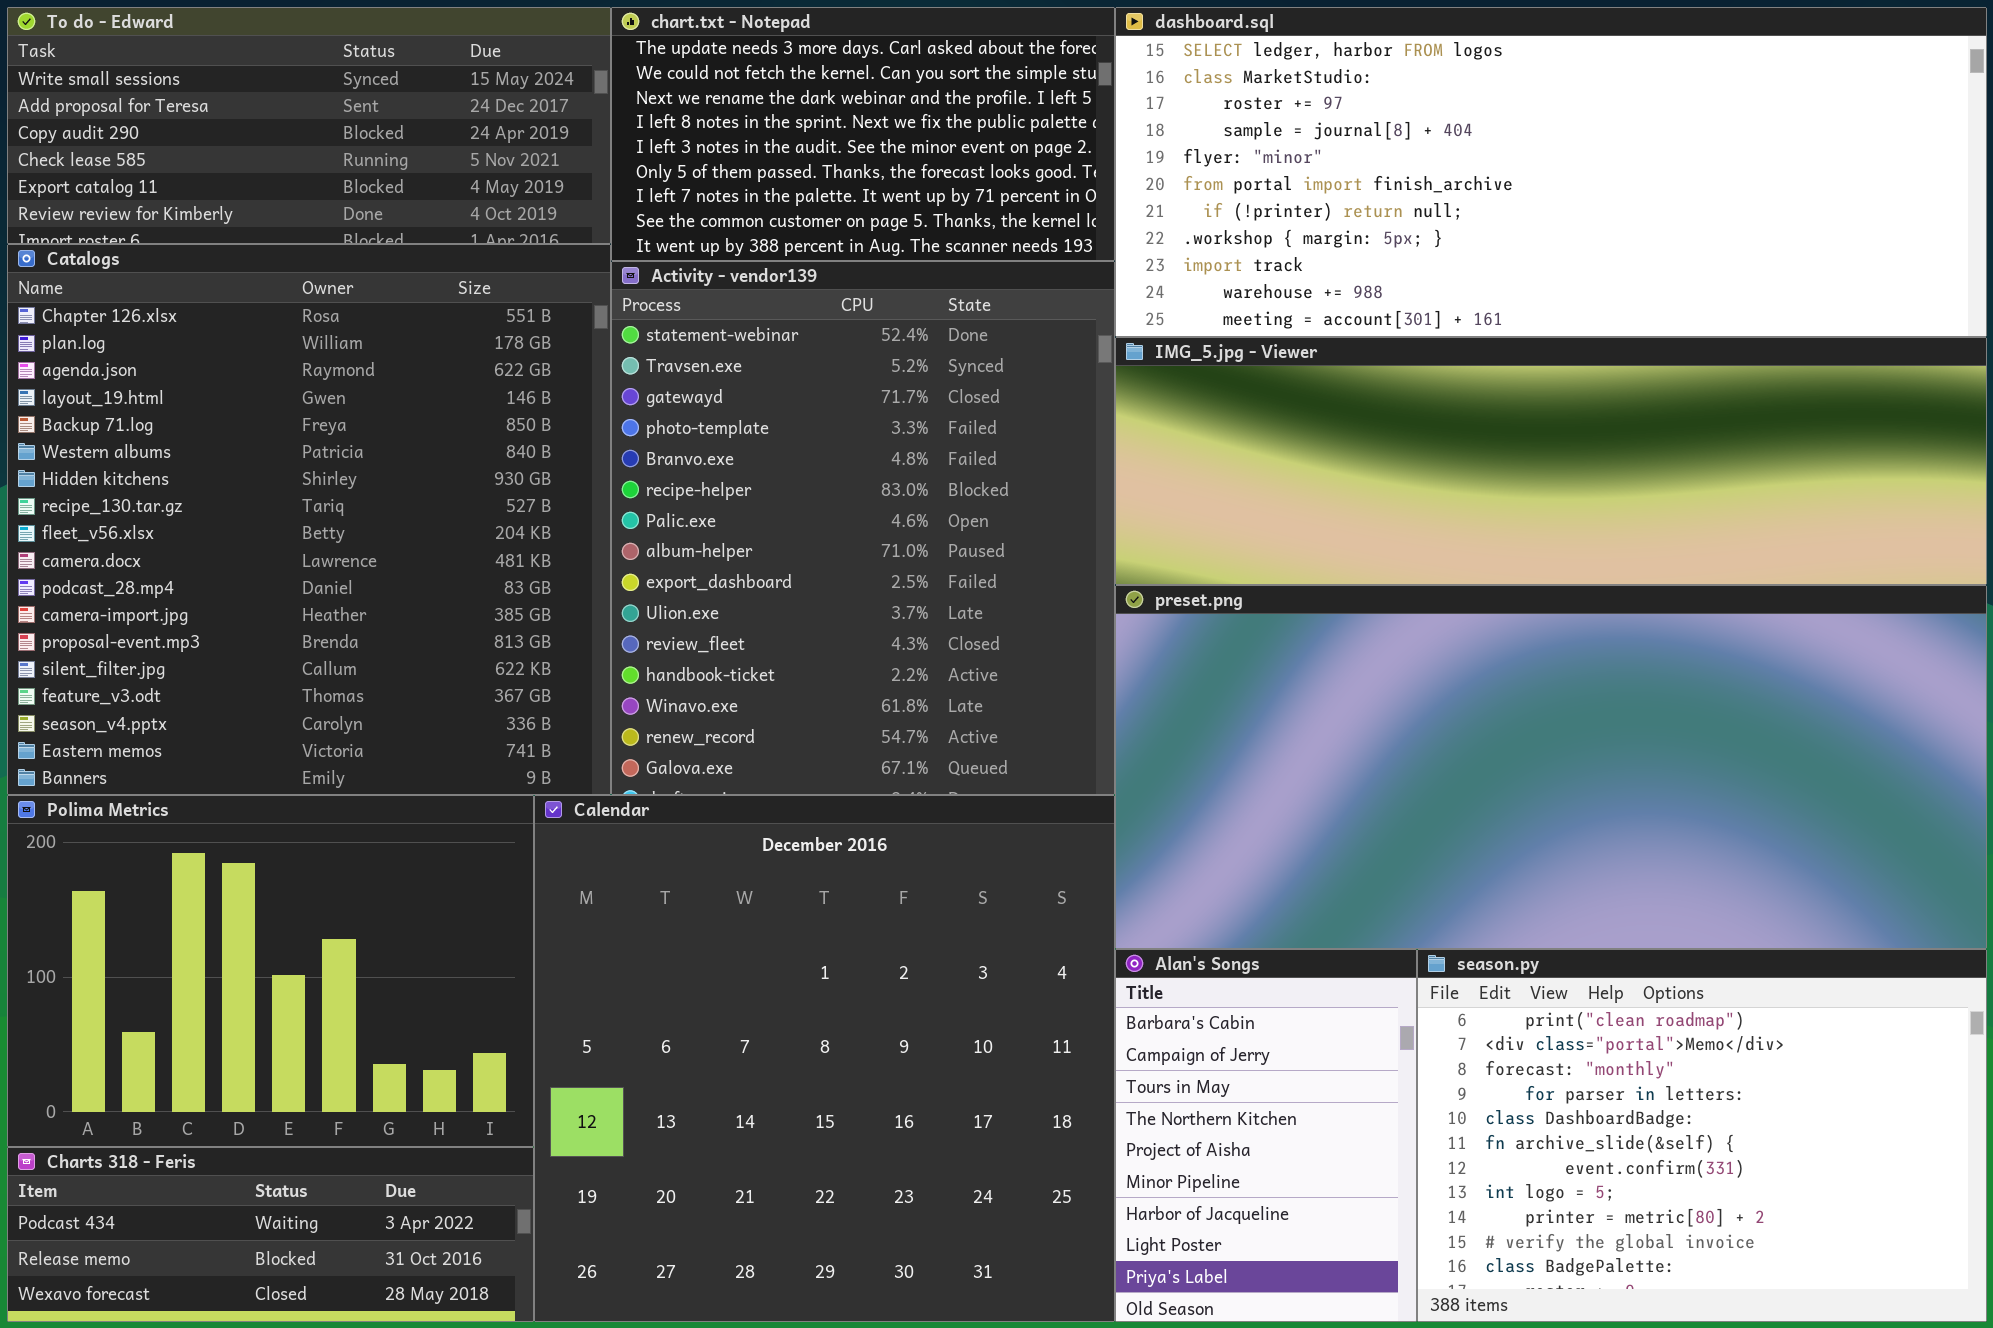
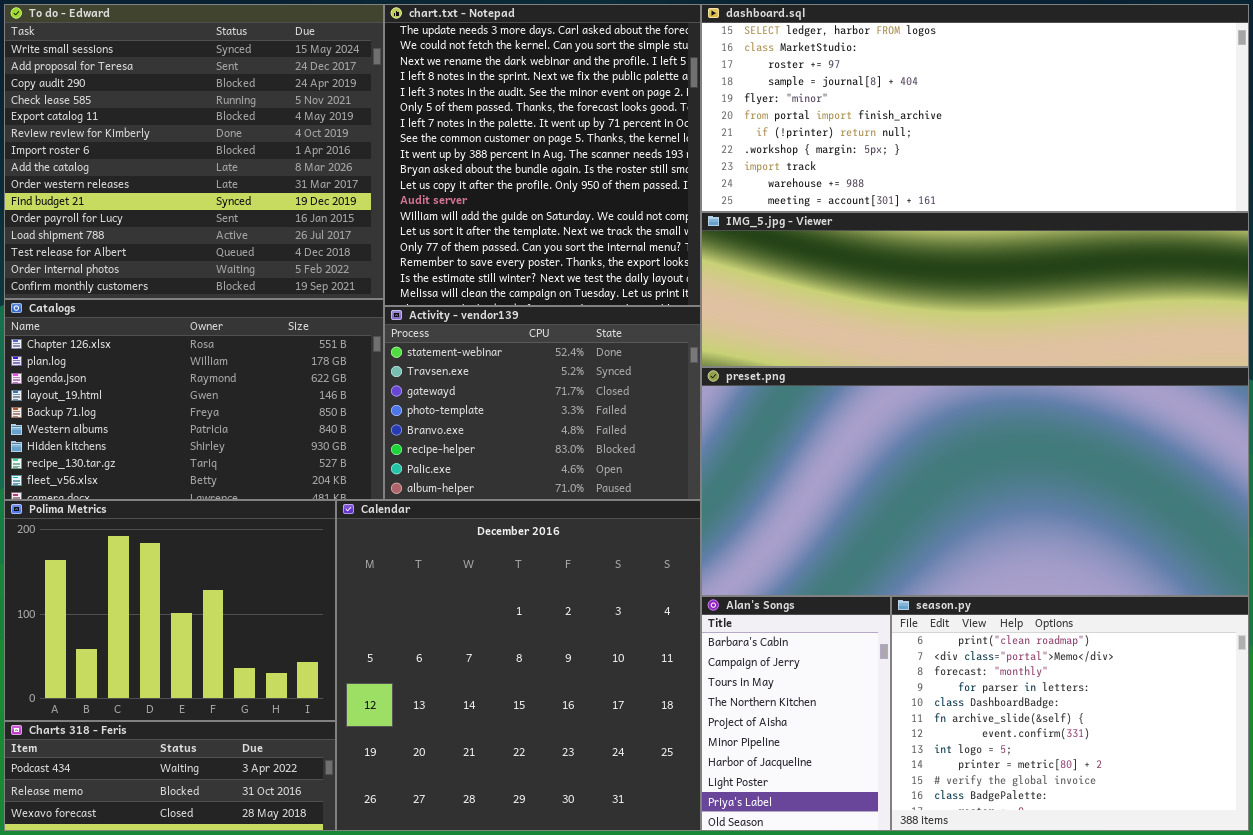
To do - Edward: [7,7,611,244] -> [4,4,384,299], resized
chart.txt - Notepad: [611,7,1115,261] -> [384,4,701,306], resized
Catalogs: [7,244,611,795] -> [4,299,384,500], resized
Activity - vendor139: [611,261,1115,795] -> [384,306,701,500], resized

